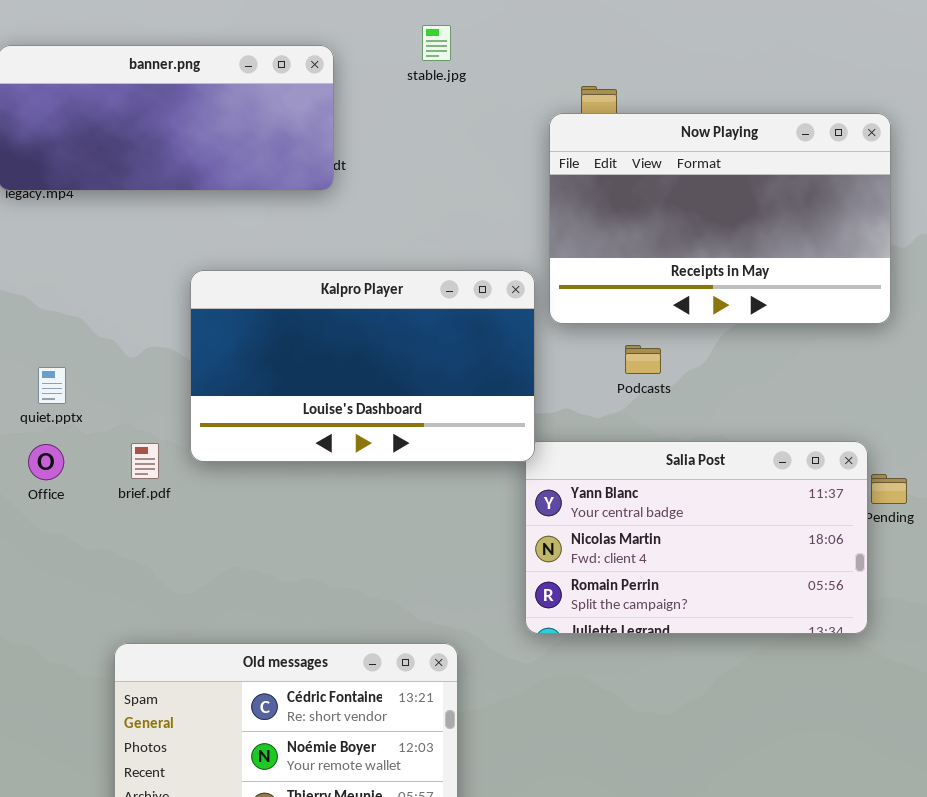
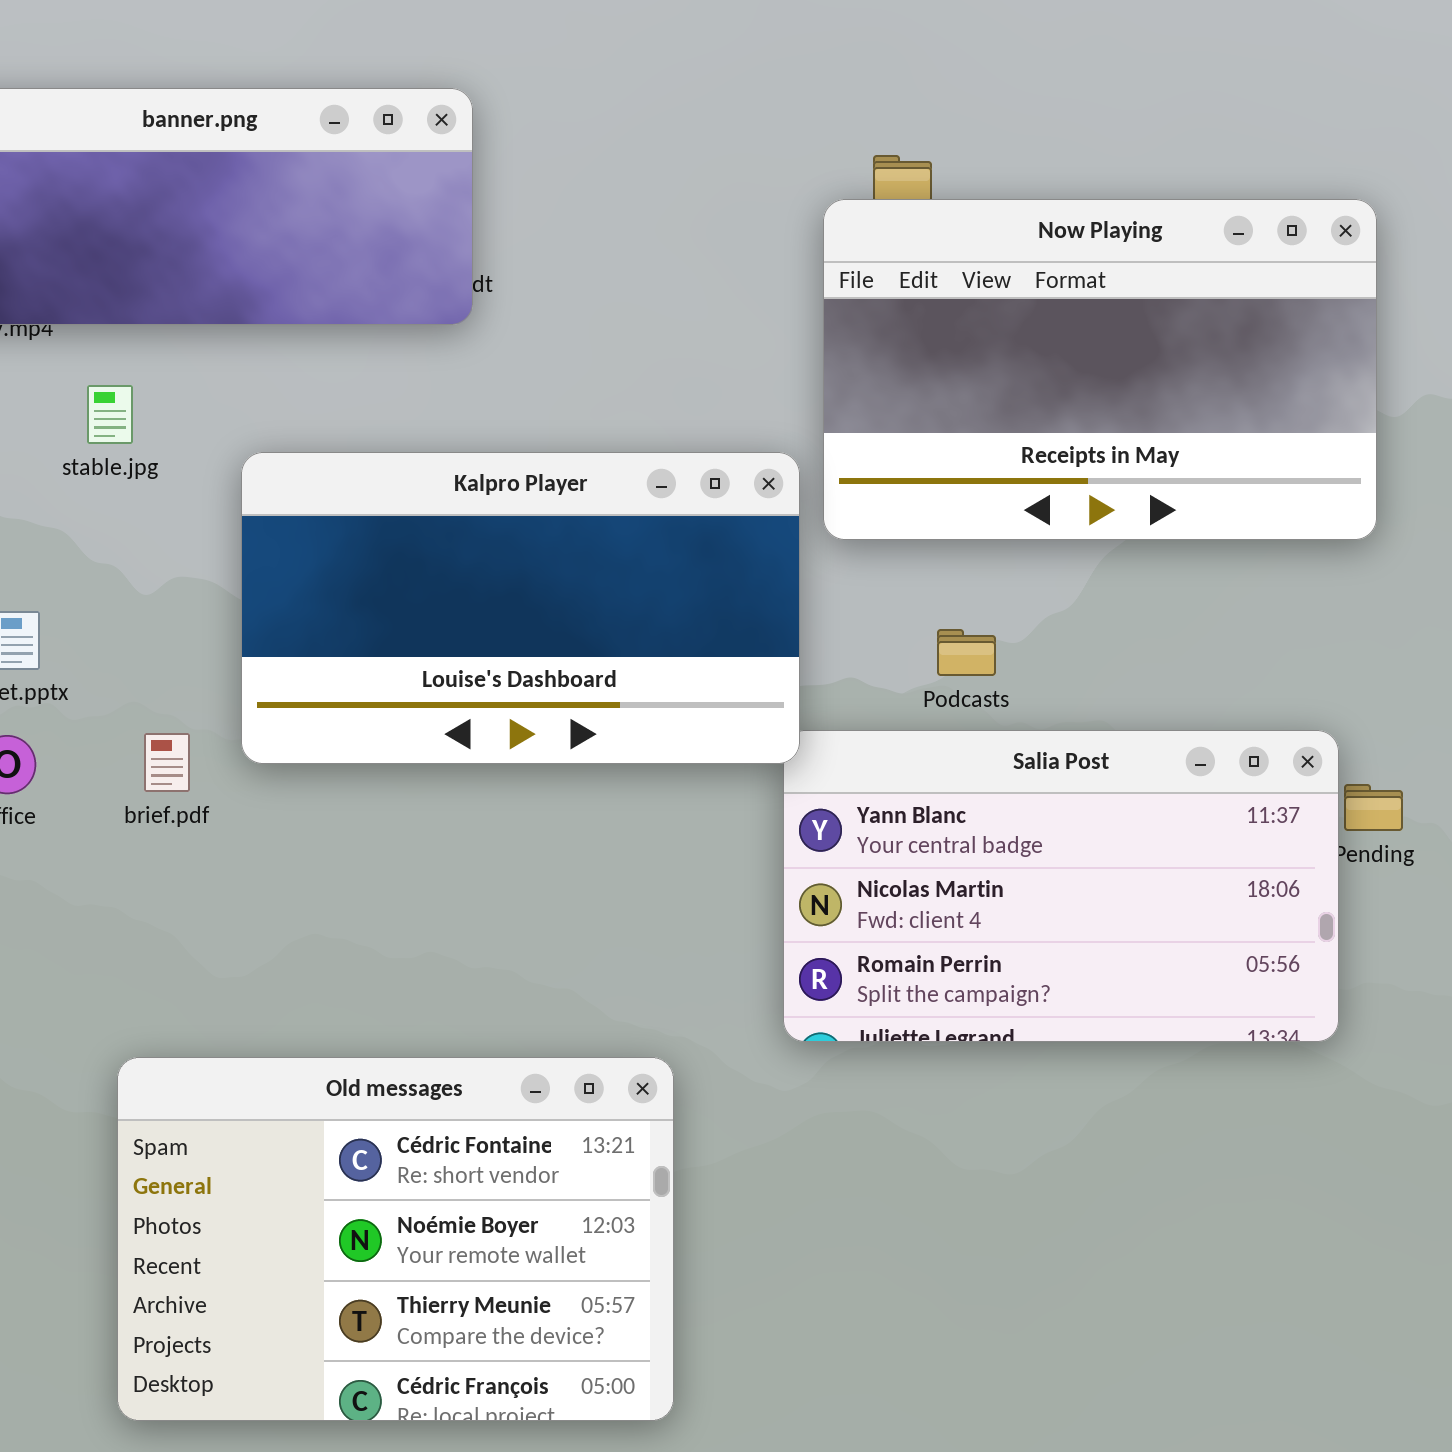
stable.jpg: [422,25,451,61] -> [87,385,133,444], moved
Podcasts: [625,345,661,374] -> [937,629,996,676], moved

